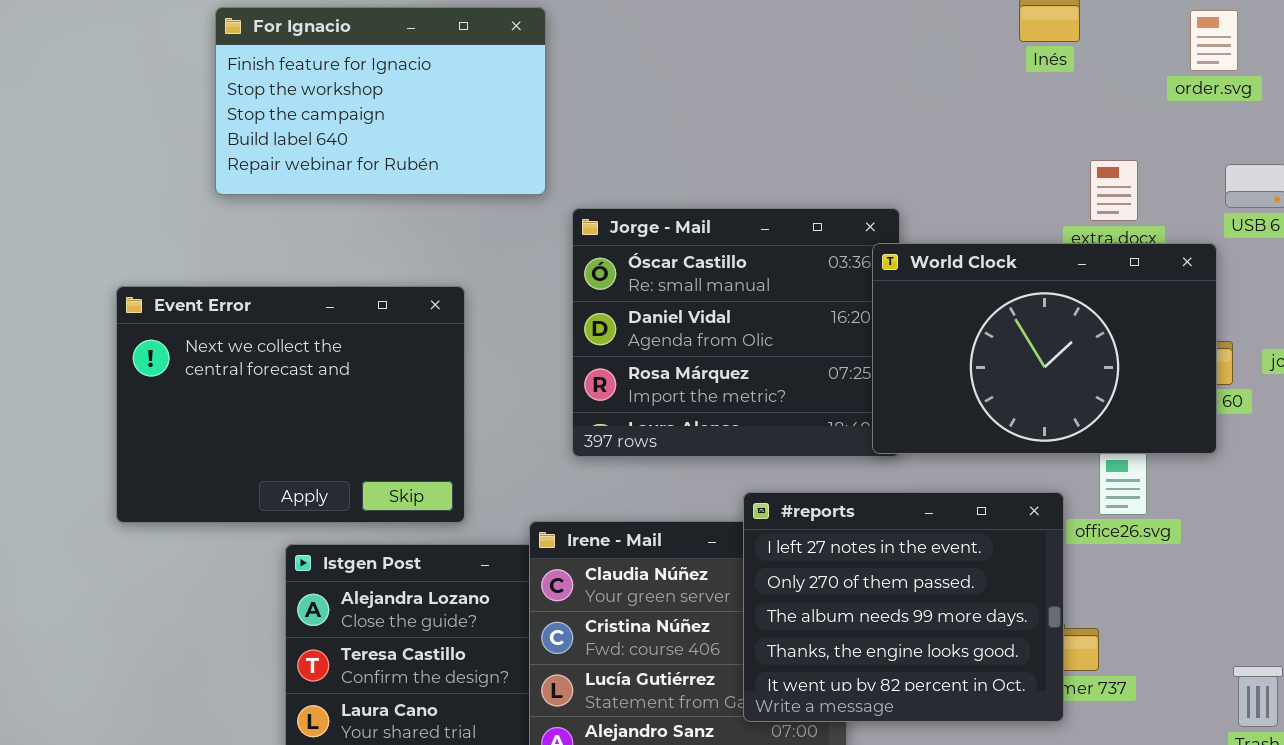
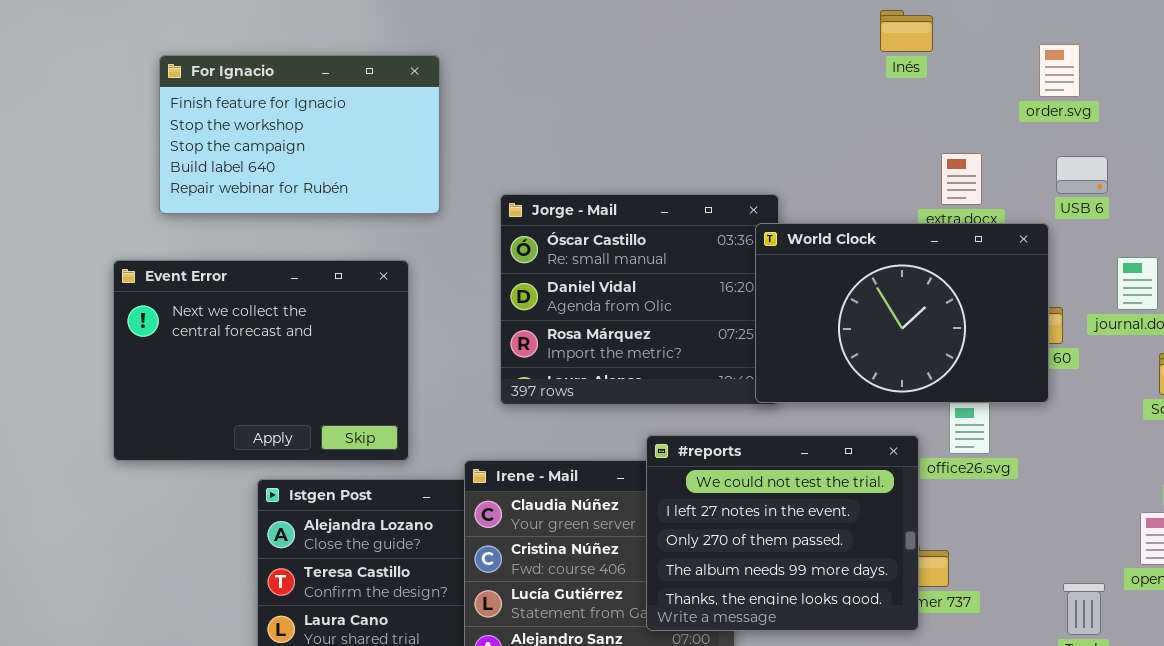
For Ignacio: [215,7,546,195] -> [159,55,440,214], moved
order.svg: [1190,10,1238,71] -> [1039,44,1080,97], moved
#reports: [743,492,1064,722] -> [646,435,919,631], scrolled up 1 row

